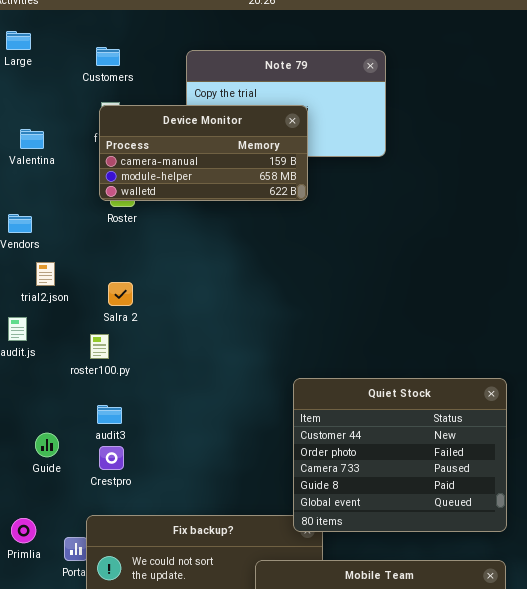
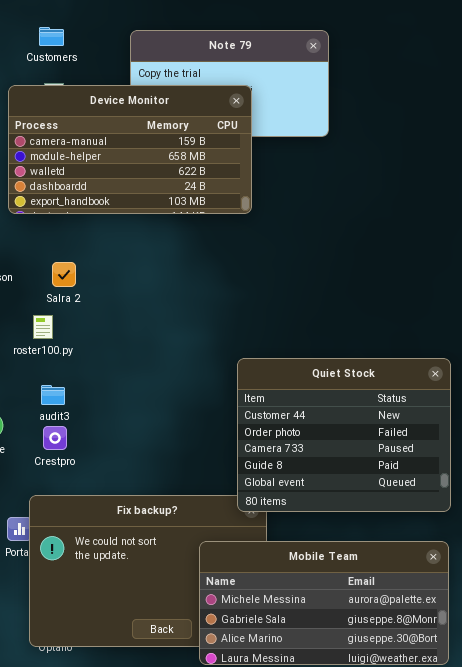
Device Monitor: [99,105,308,201] -> [8,85,252,214], resized

